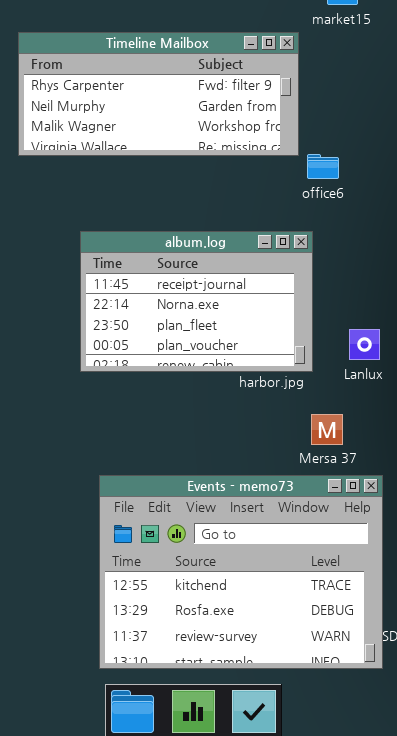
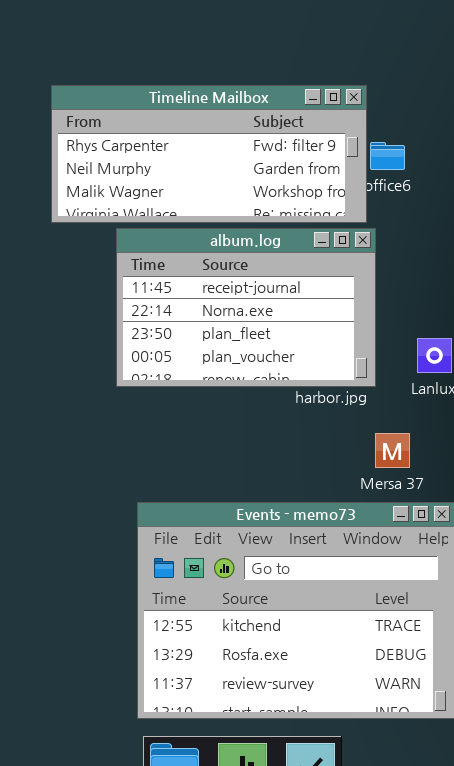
Timeline Mailbox: [18,32,299,156] -> [51,85,367,223], moved

